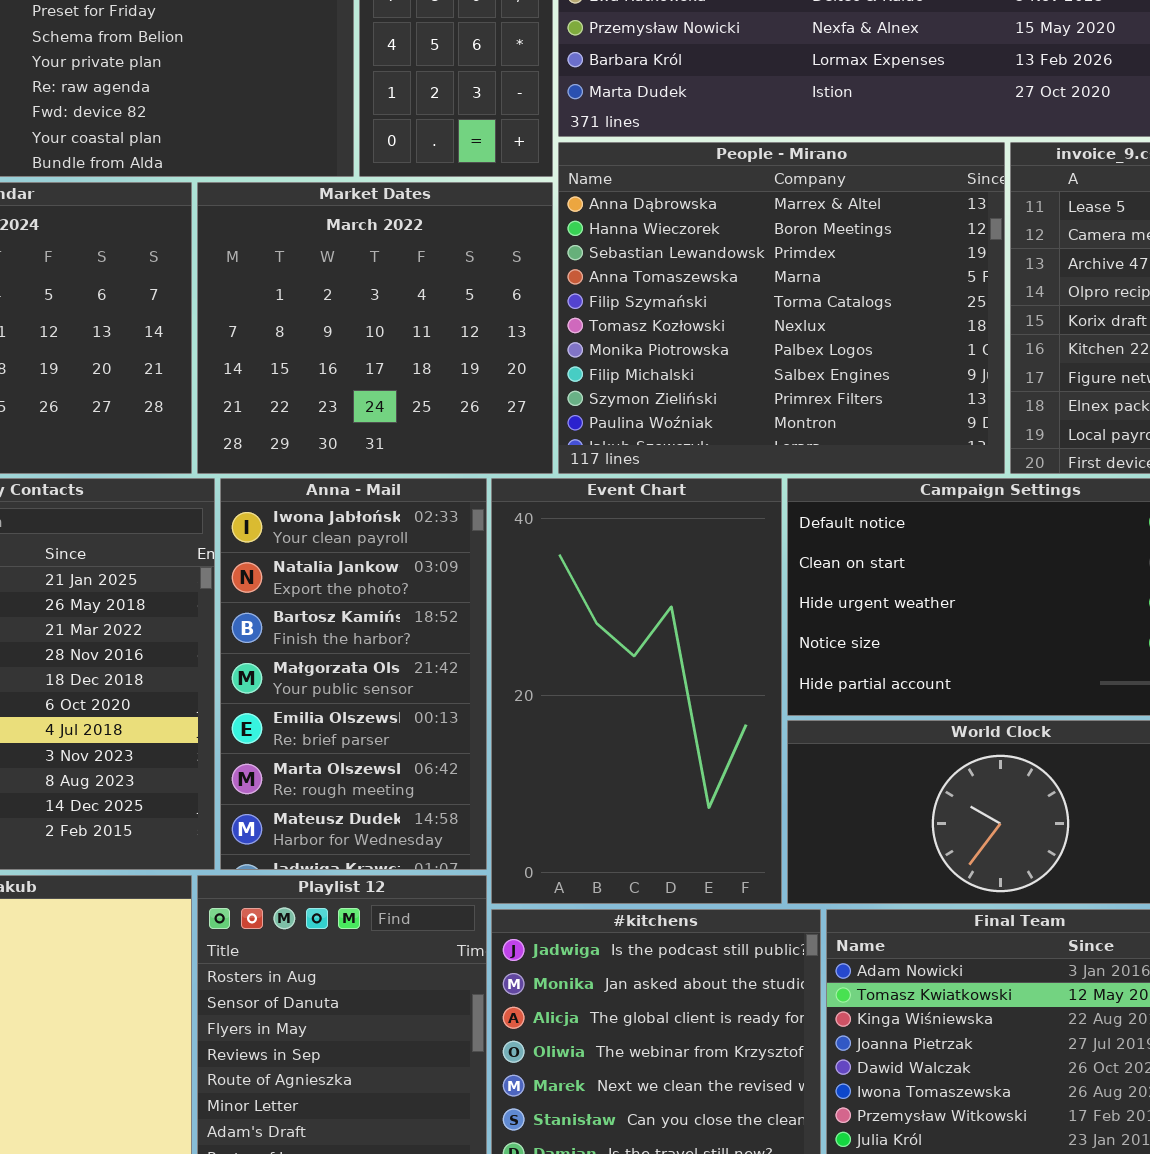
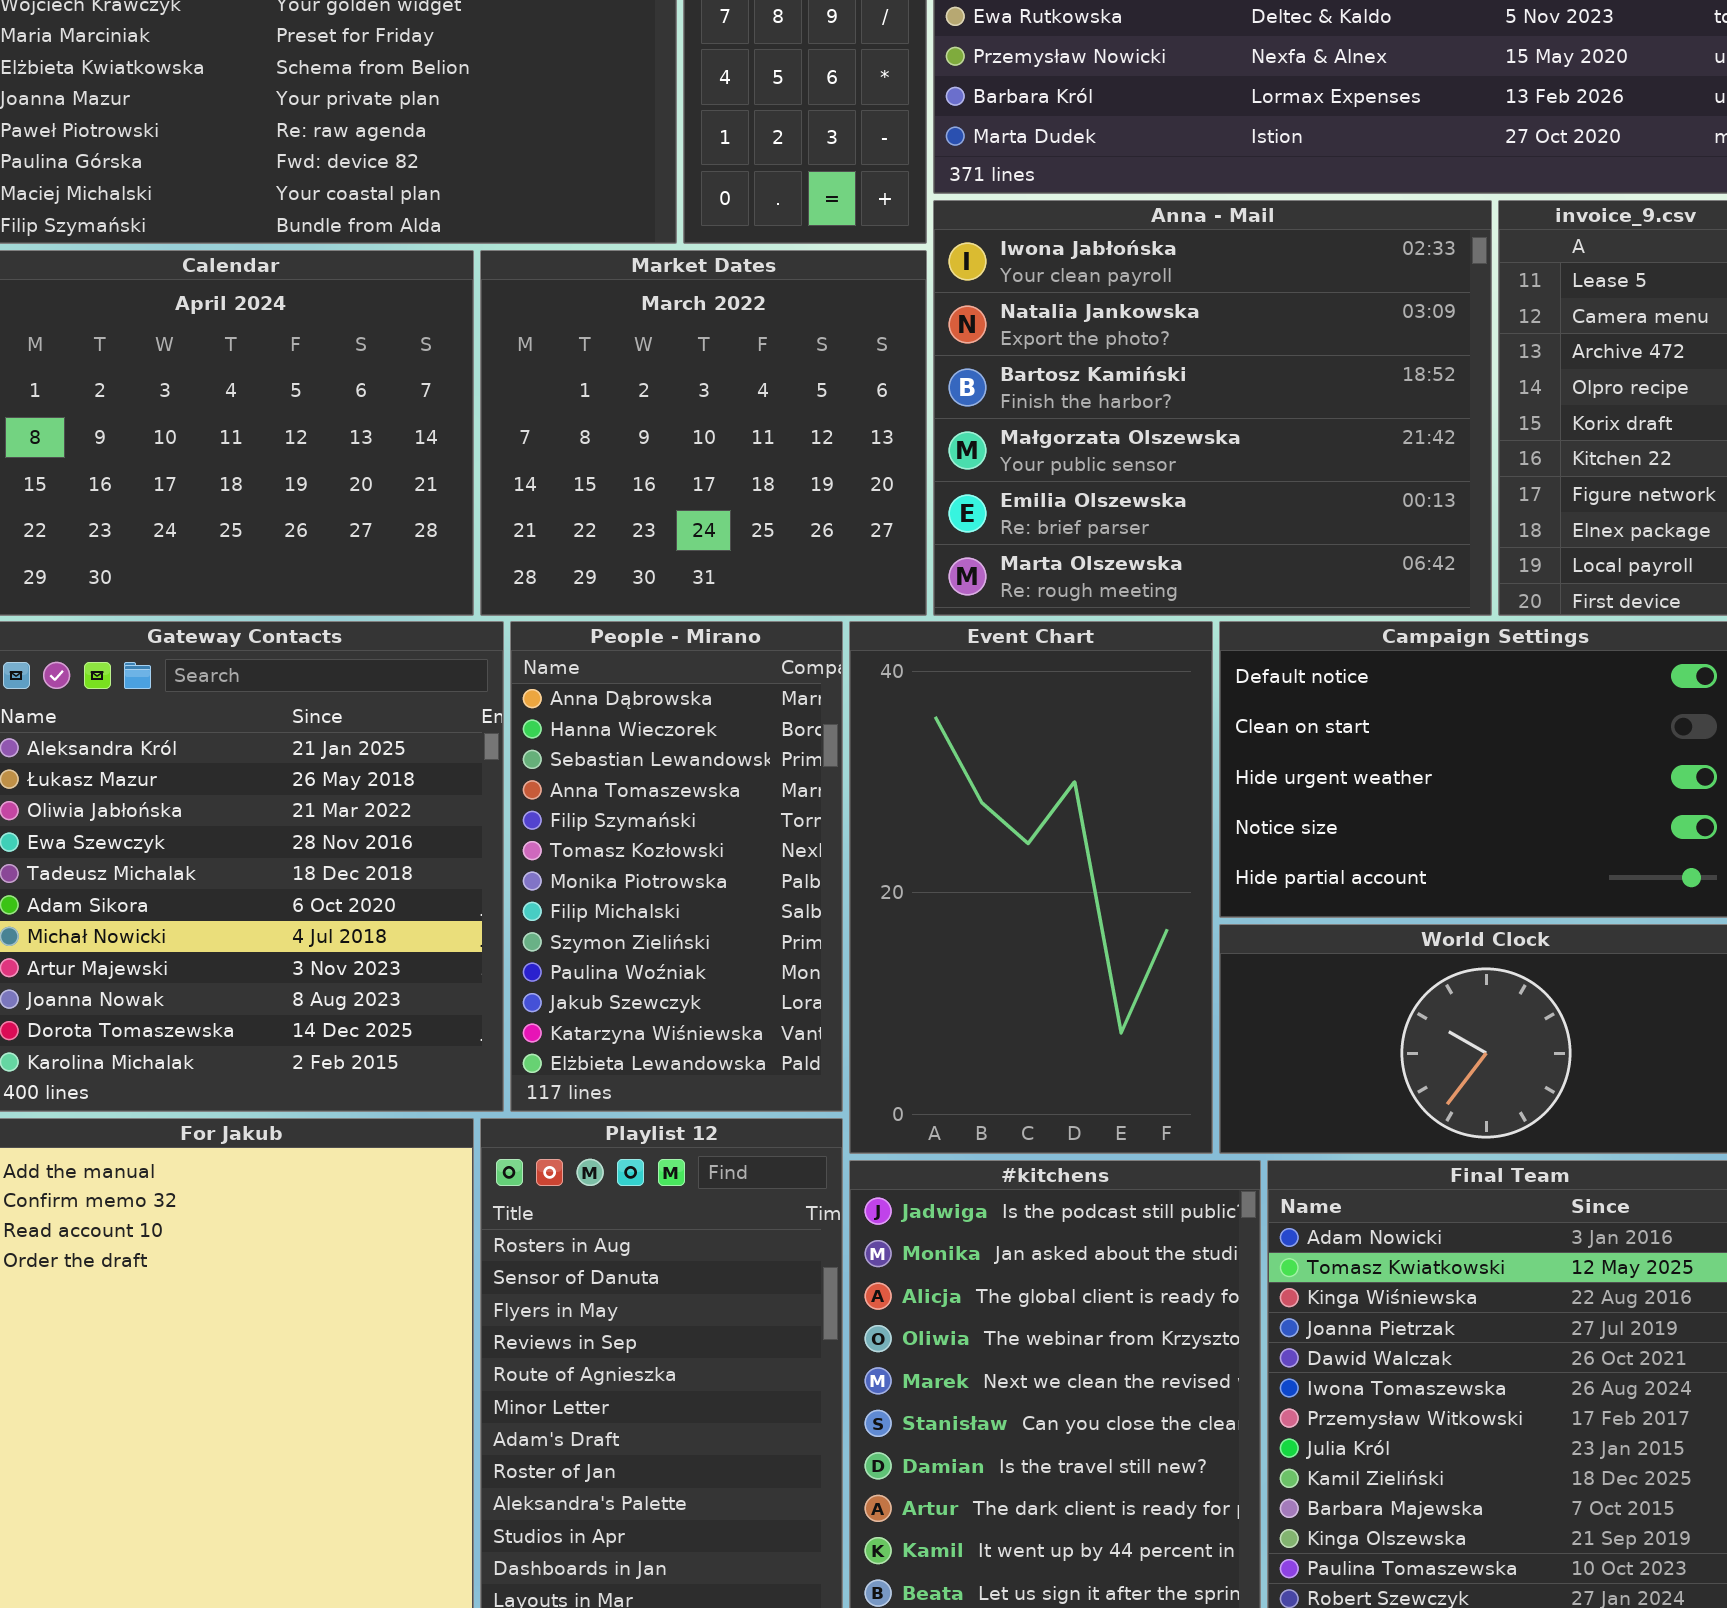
People - Mirano: [558,142,1005,474] -> [510,621,843,1112], moved, resized
Anna - Mail: [220,478,487,870] -> [933,200,1492,616], moved, resized

